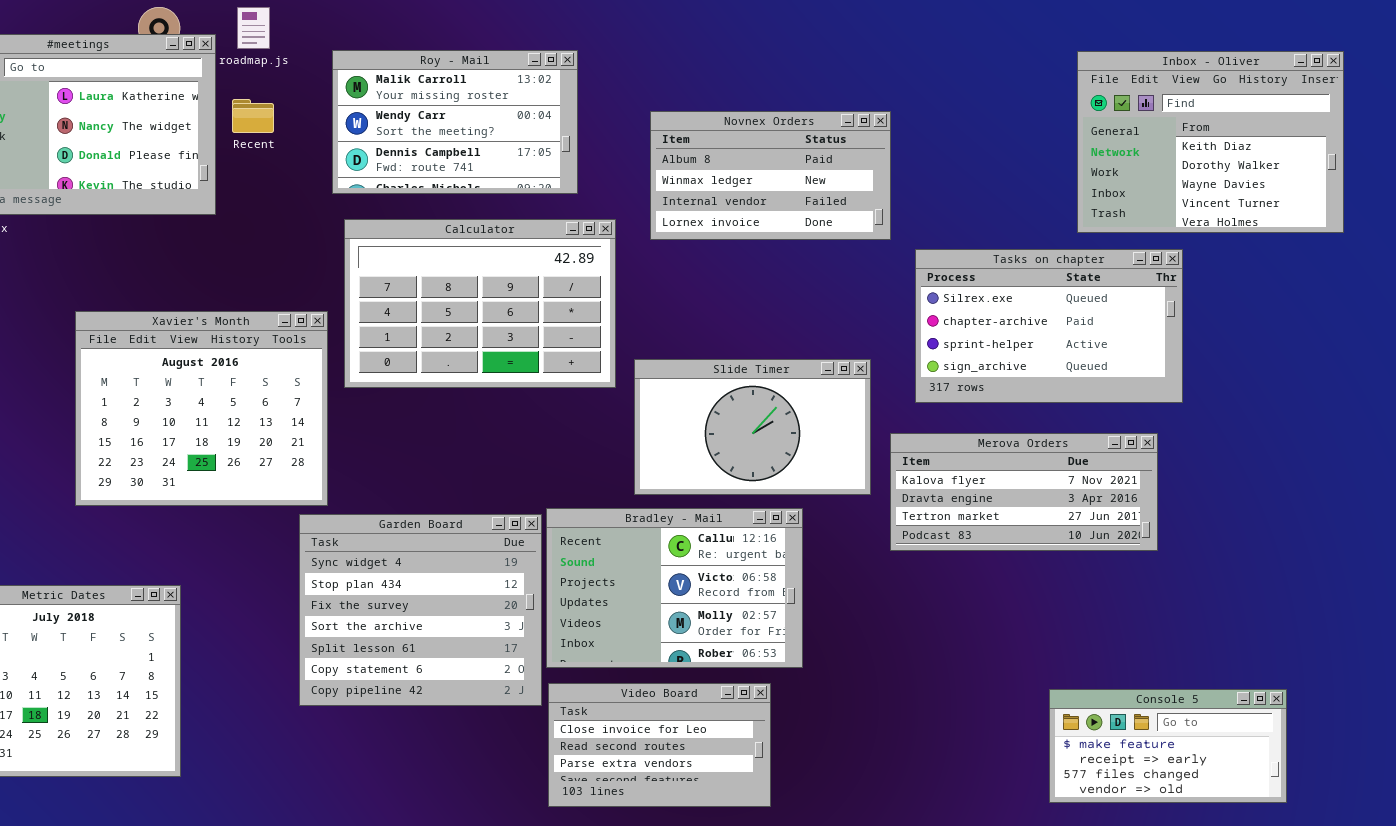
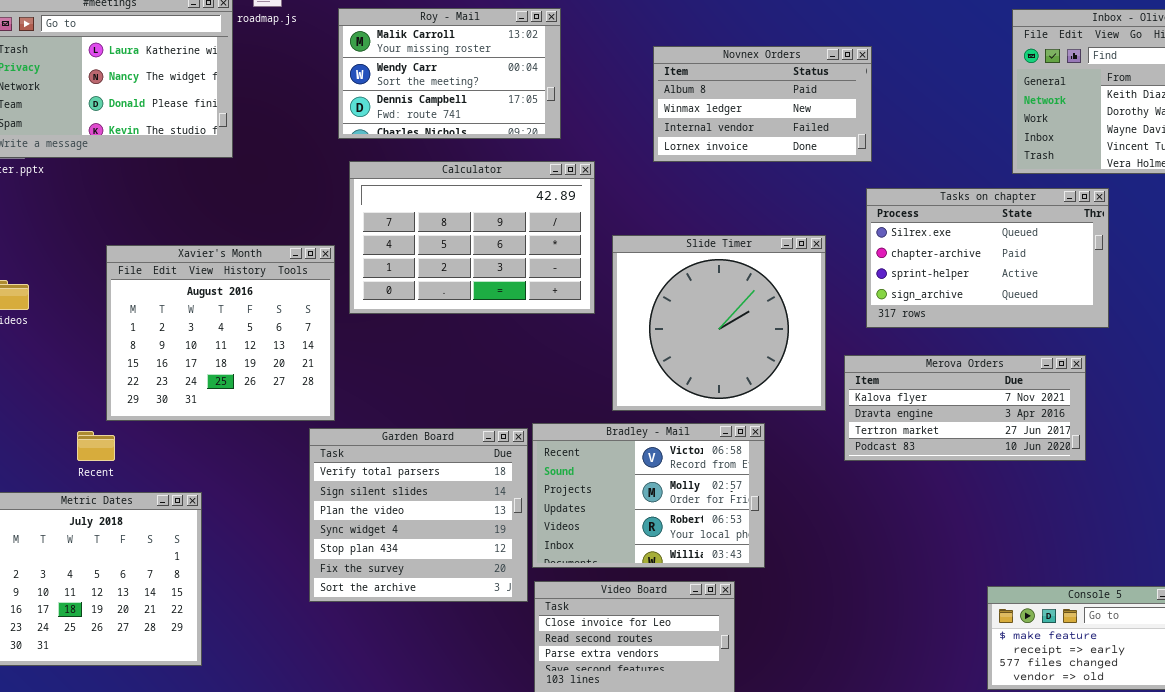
Recent: [232,99,274,133] -> [77,431,115,461], moved
Novnex Orders: [650,111,891,240] -> [653,46,872,162], moved
Slide Timer: [634,359,871,495] -> [612,235,826,411], resized
Bradley - Mail: [546,508,803,668] -> [532,423,765,568], scrolled down 1 row
Garden Board: [299,514,542,706] -> [309,428,528,602], scrolled up 3 rows

